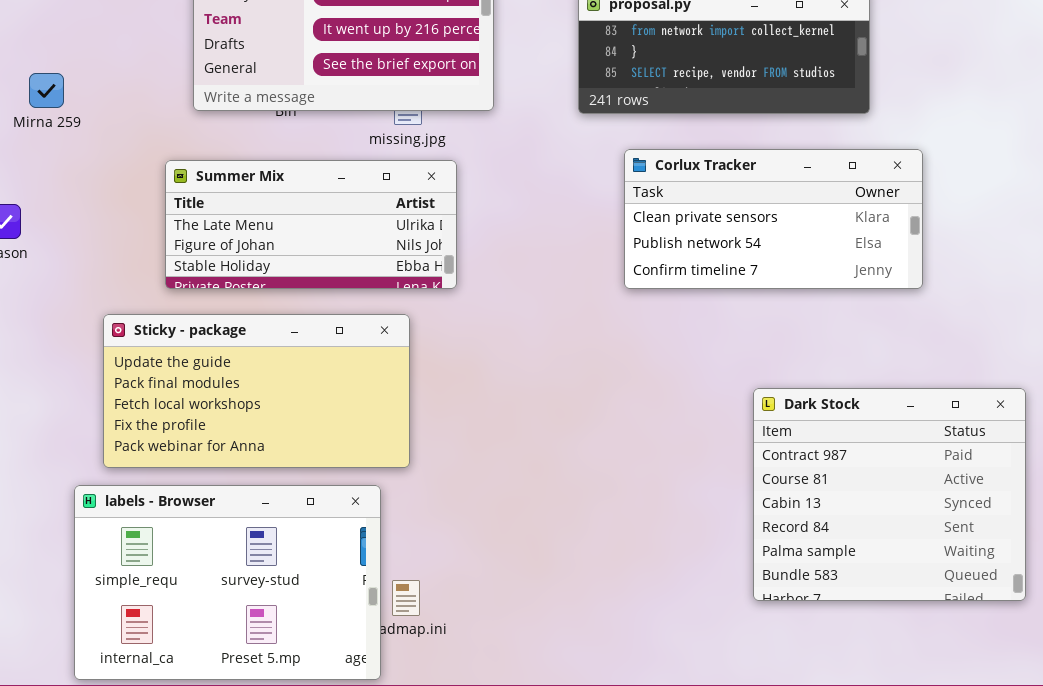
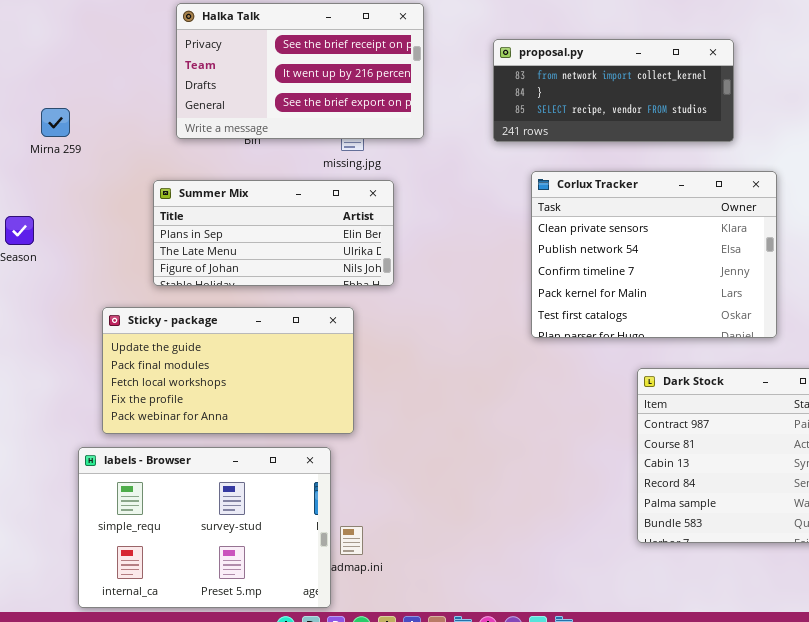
Corlux Tracker: [624,149,923,289] -> [531,171,777,338], resized
Summer Mix: [165,160,457,289] -> [153,180,394,286], scrolled up 1 row

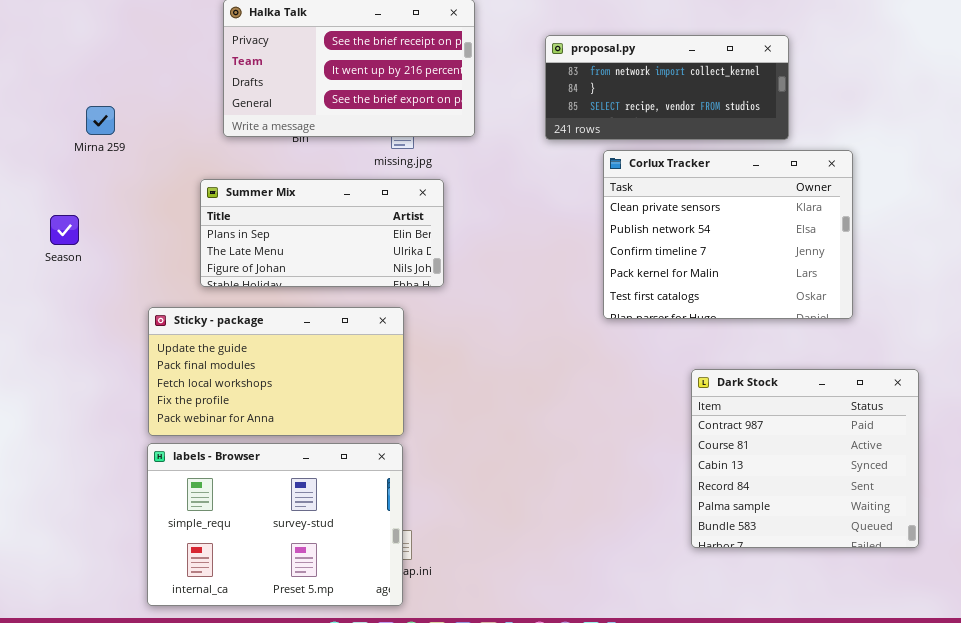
Corlux Tracker: [531,171,777,338] -> [603,150,853,319], moved
labels - Browser: [78,447,331,608] -> [147,443,403,606], moved

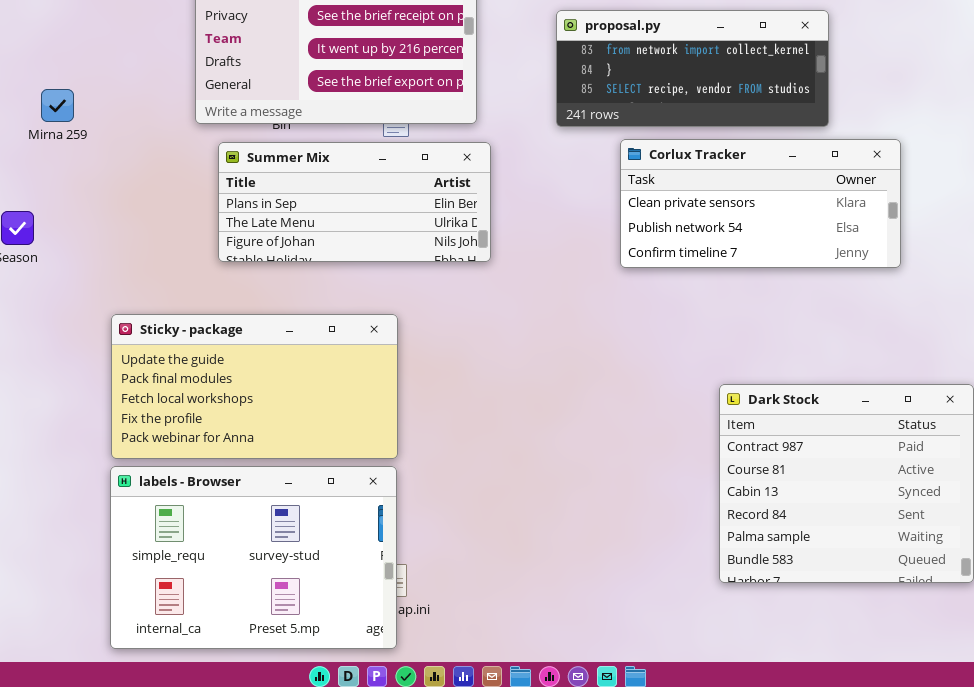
Corlux Tracker: [603,150,853,319] -> [620,139,901,268], resized
Summer Mix: [200,179,444,287] -> [218,142,491,262], moved

